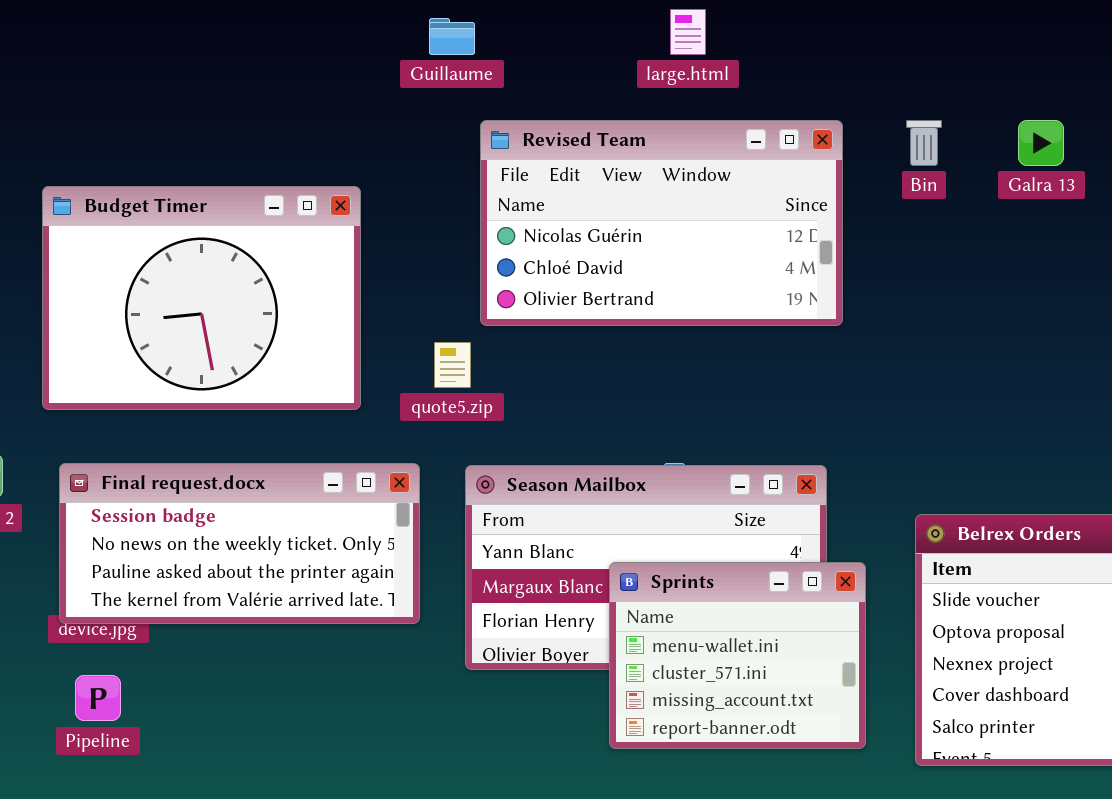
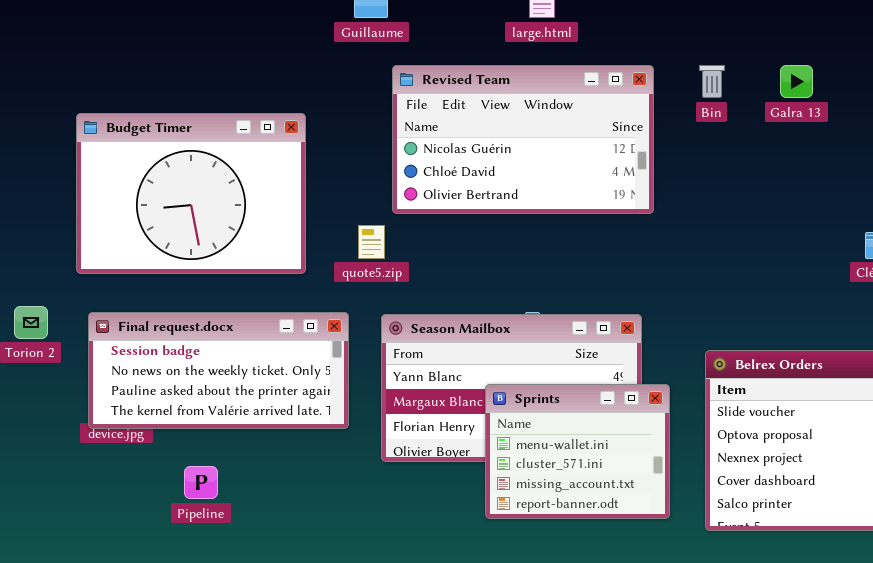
Pipeline: [75,675,121,721] -> [184,466,218,499], moved

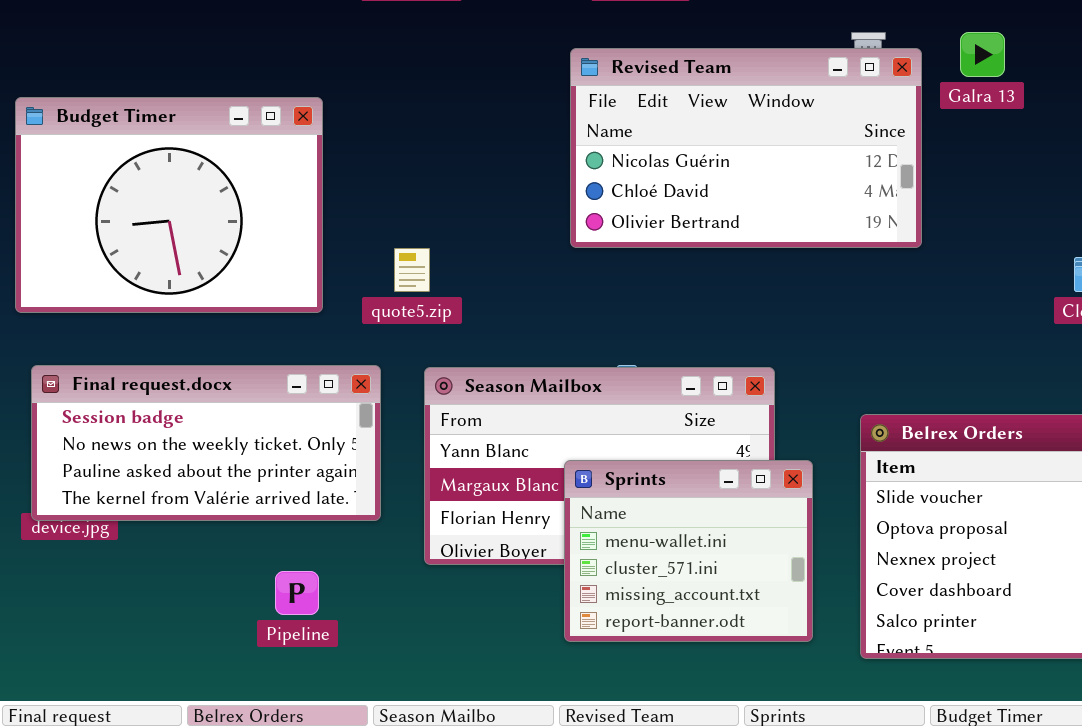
Revised Team: [392,65,654,214] -> [570,48,922,248], moved
Pipeline: [184,466,218,499] -> [275,571,319,615], moved

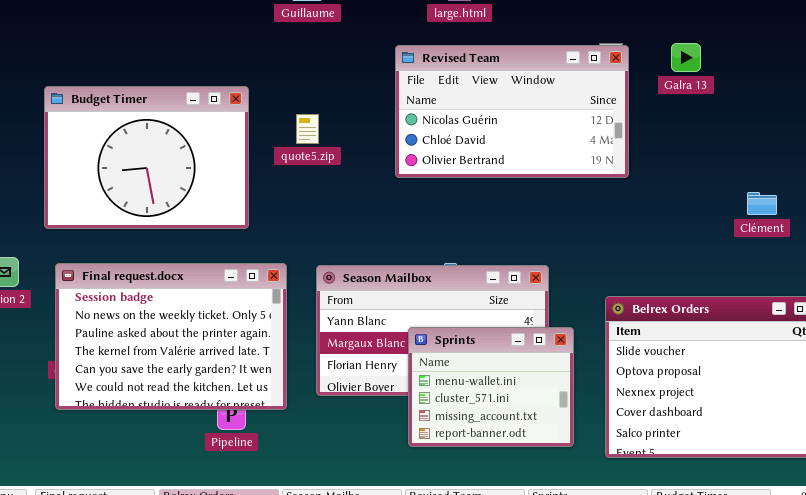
Revised Team: [570,48,922,248] -> [395,45,629,178], moved
quote5.zip: [394,248,430,292] -> [296,114,319,144], moved
Final request.docx: [31,365,381,521] -> [55,263,287,410], resized

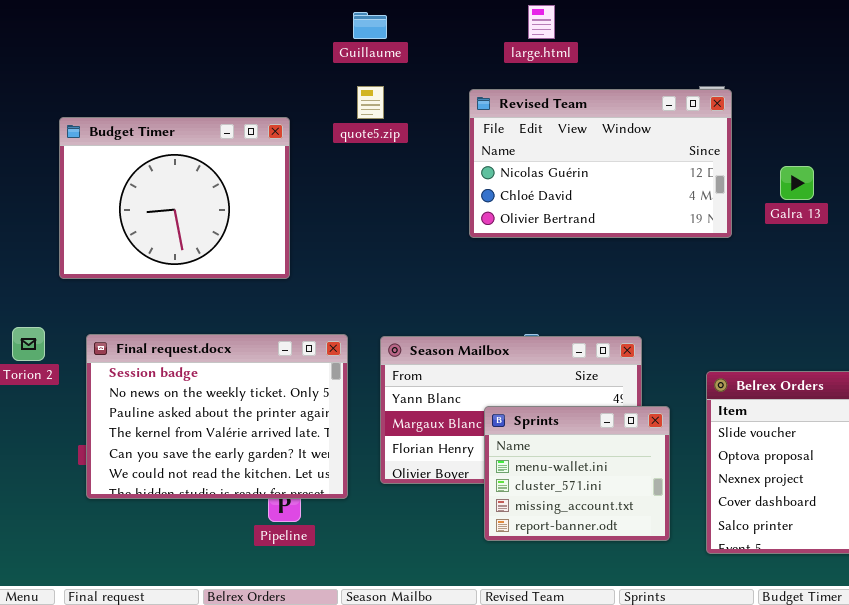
Galra 13: [671,43,701,72] -> [780,166,814,200], moved
Budget Timer: [44,86,249,229] -> [59,117,290,279], moved
quote5.zip: [296,114,319,144] -> [357,86,384,119], moved

